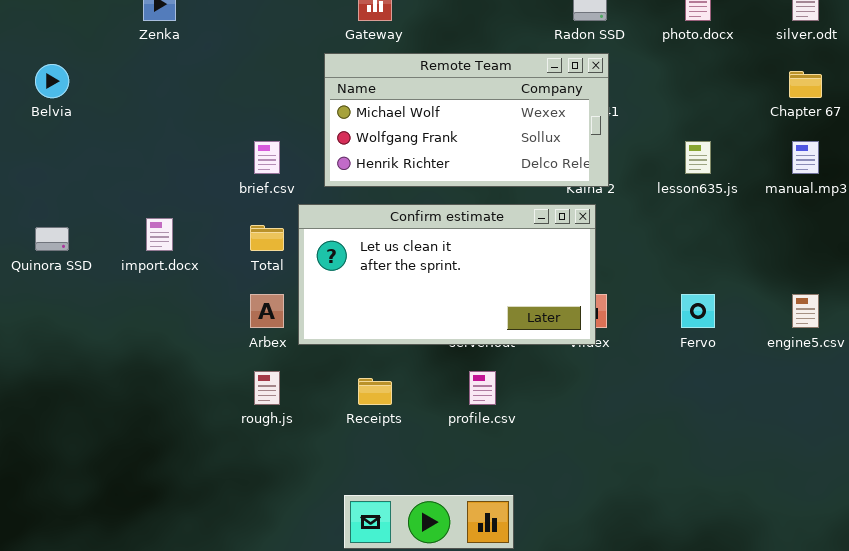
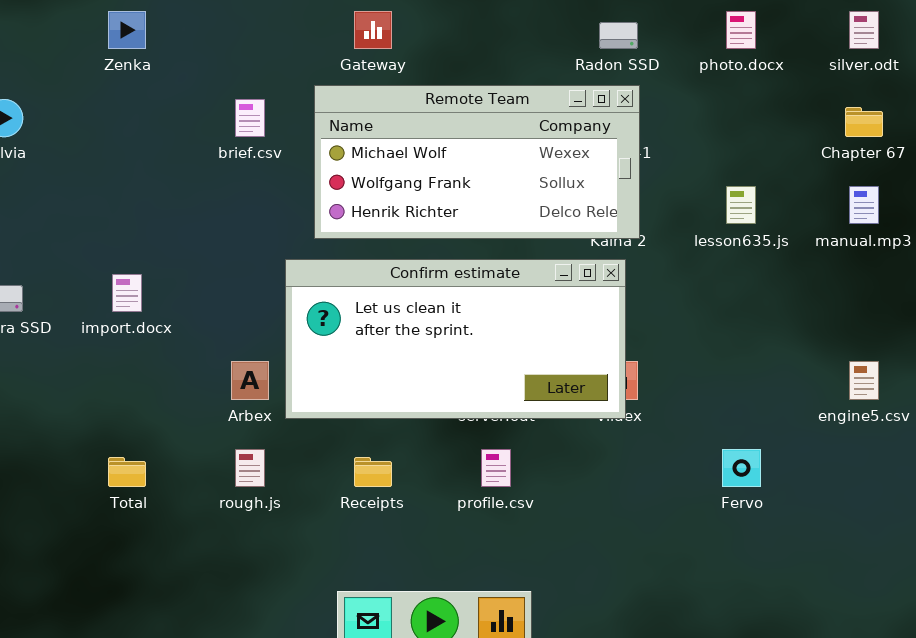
brief.csv: [254,141,280,174] -> [235,99,265,137], moved
Total: [250,225,284,251] -> [108,457,146,487], moved
Fervo: [681,294,715,328] -> [722,449,761,487], moved

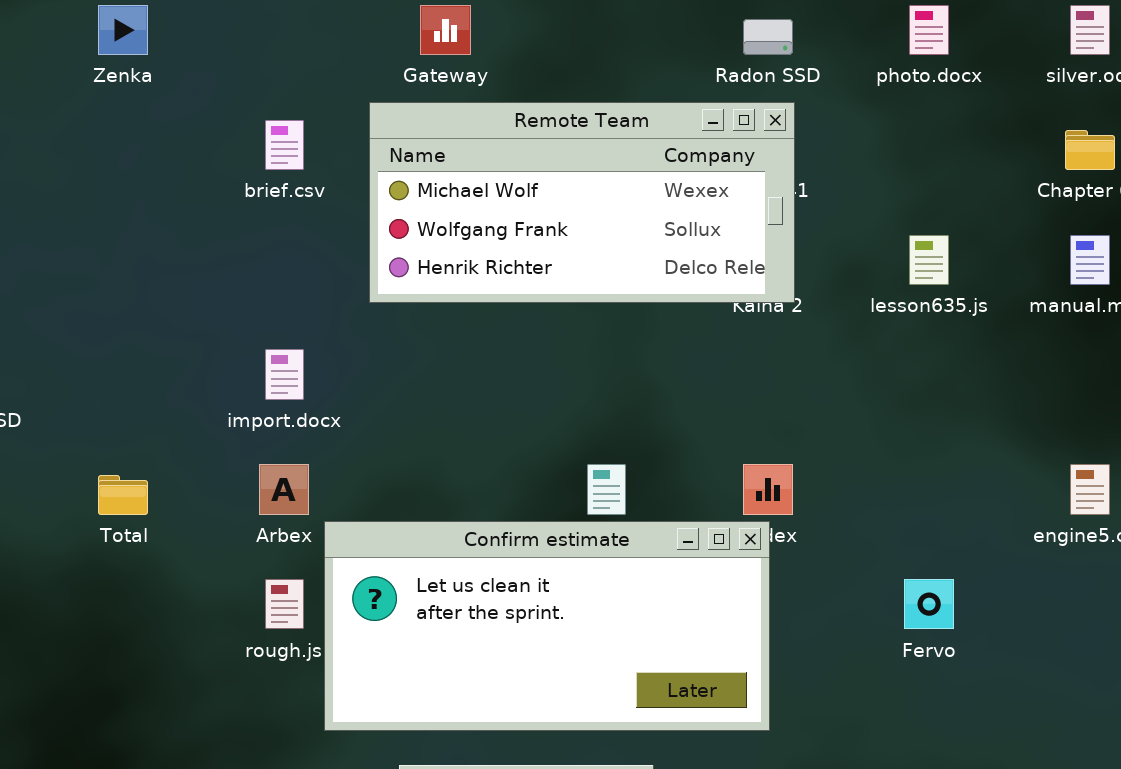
Confirm estimate: [285,259,626,419] -> [324,521,770,731], moved
import.docx: [112,274,142,312] -> [265,349,304,400], moved
Total: [108,457,146,487] -> [98,475,148,515], moved

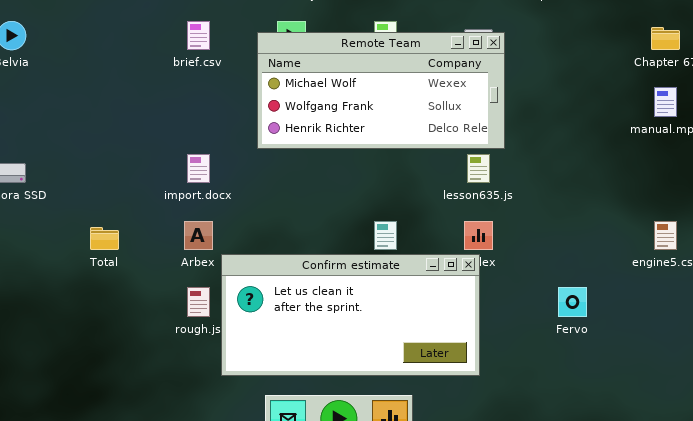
Remote Team: [369,102,795,303] -> [257,32,505,149], moved
lesson635.js: [909,235,949,285] -> [467,154,490,183], moved

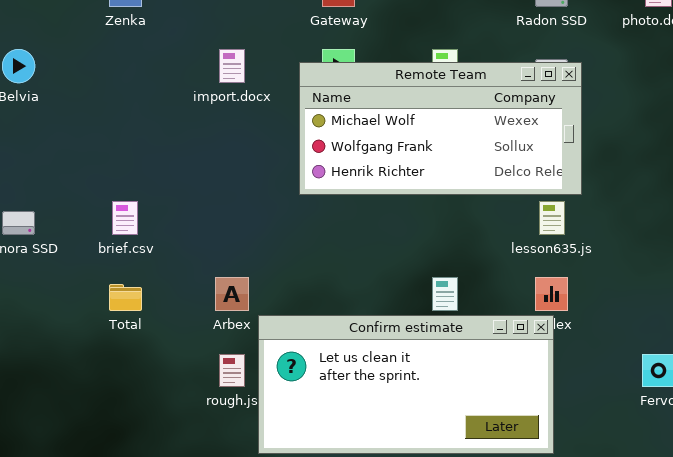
brief.csv: [187,21,210,50] -> [112,201,138,235], moved
import.docx: [187,154,210,183] -> [219,49,245,83], moved

